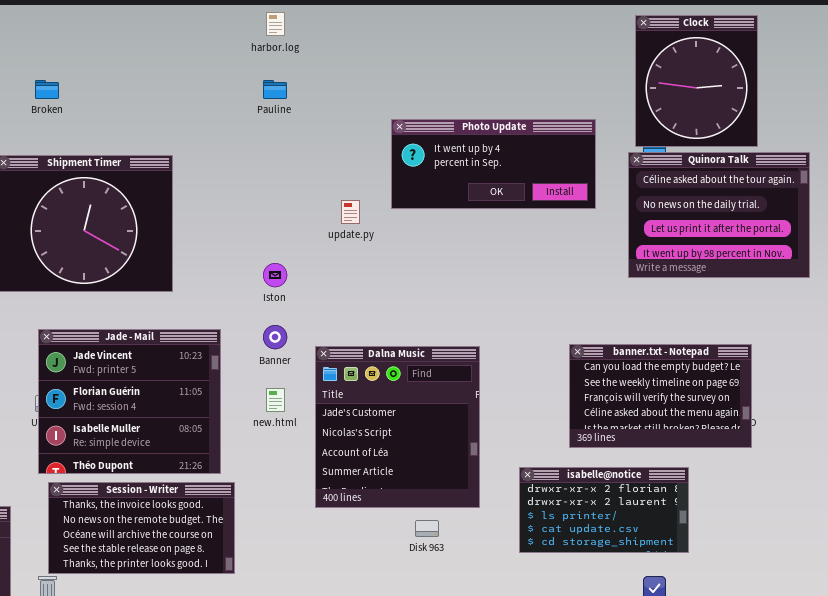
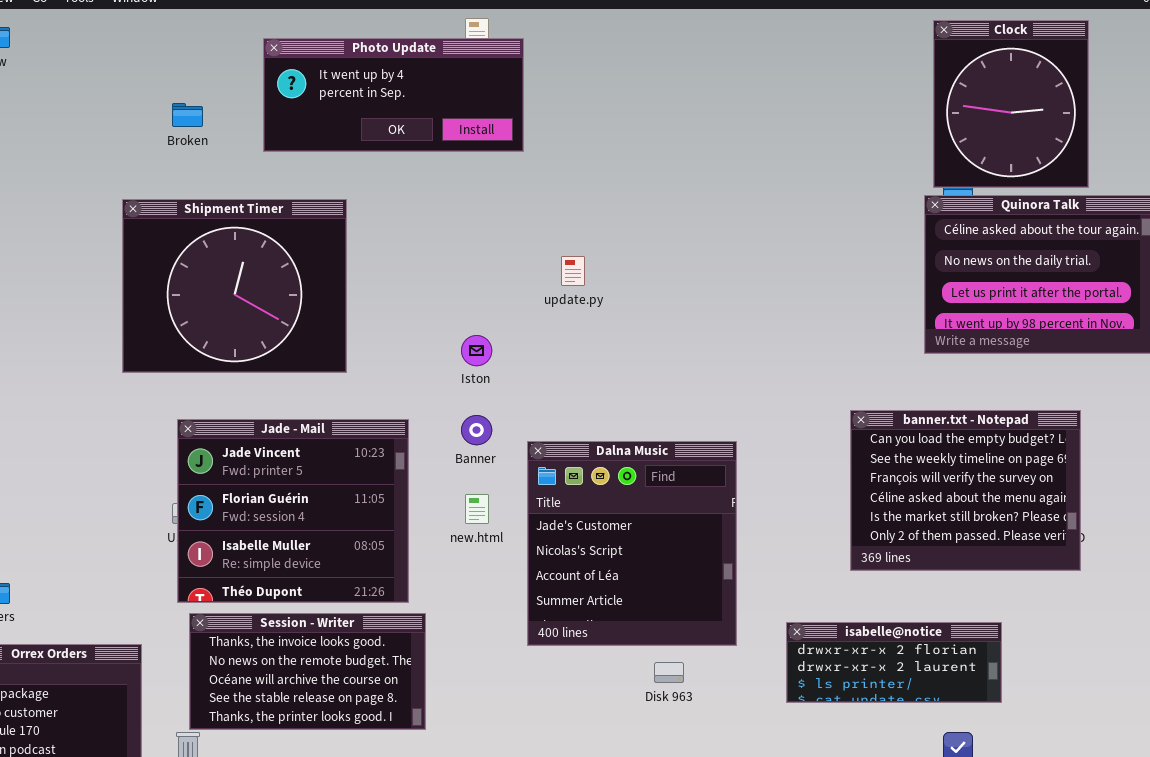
Photo Update: [391,119,596,209] -> [263,38,524,152], moved
banner.txt - Notepad: [569,344,752,448] -> [850,410,1081,571], resized
isabelle@notice: [519,467,689,553] -> [786,622,1002,703], resized

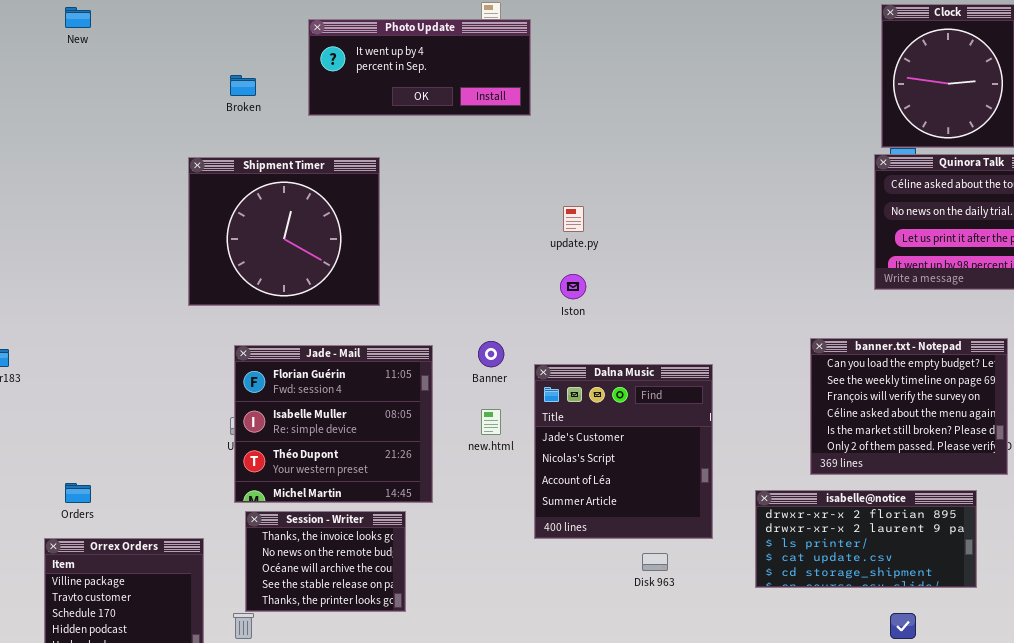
Iston: [461,335,492,366] -> [560,274,586,299], moved
Jade - Mail: [177,419,409,603] -> [234,345,433,503], scrolled down 1 row
Session - Writer: [189,613,426,730] -> [245,511,406,612], resized
isabelle@notice: [786,622,1002,703] -> [755,490,977,588], resized

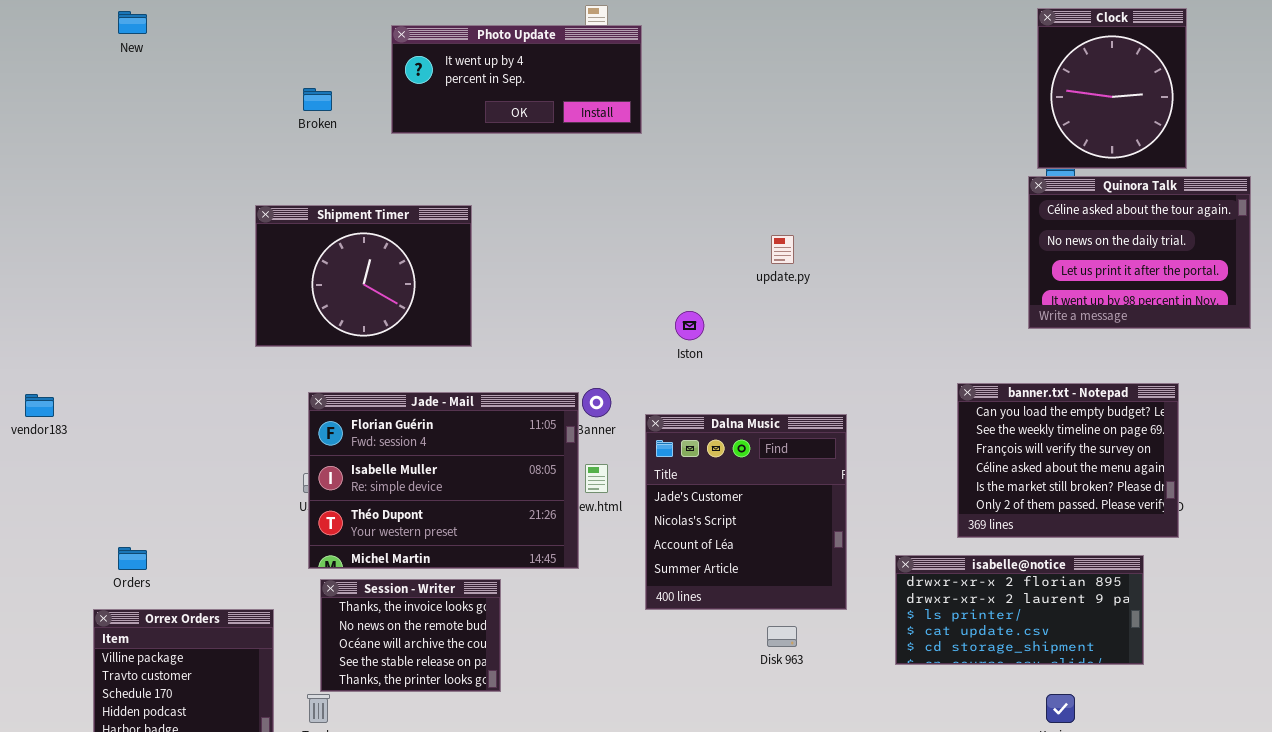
Shipment Timer: [188,157,380,306] -> [255,205,472,347], resized
update.py: [563,206,584,232] -> [771,235,794,264], moved
Jade - Mail: [234,345,433,503] -> [308,392,579,569], resized

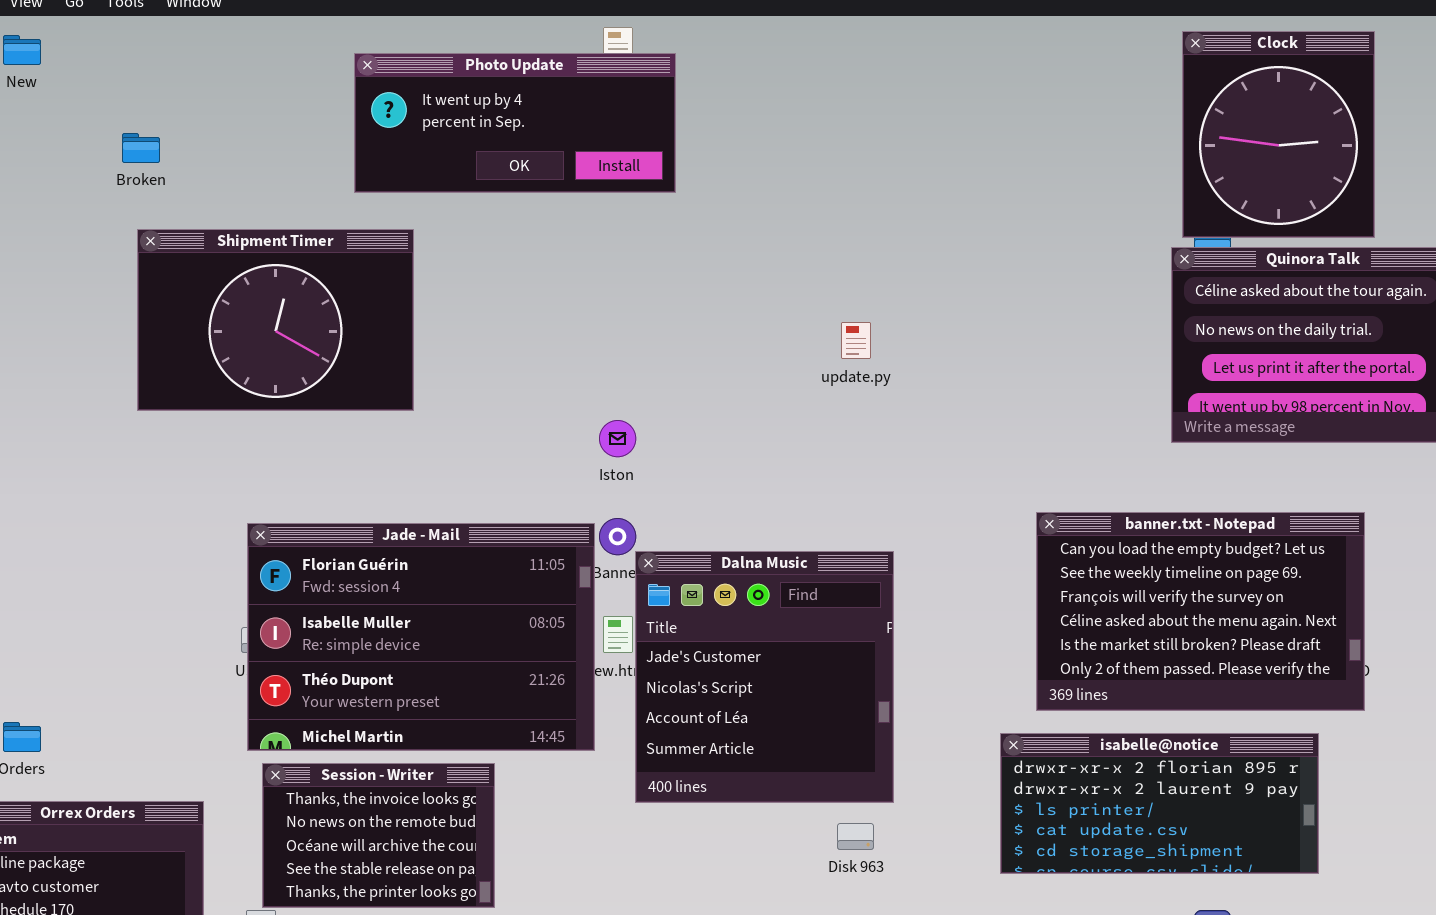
Broken: [303,88,332,111] -> [122,133,160,163], moved
Shipment Timer: [255,205,472,347] -> [137,229,414,411], moved
Iston: [675,311,704,340] -> [599,420,636,457], moved
banner.txt - Notepad: [957,383,1179,538] -> [1036,512,1365,711], resized
Dalna Music: [645,414,847,610] -> [635,551,894,803], moved

